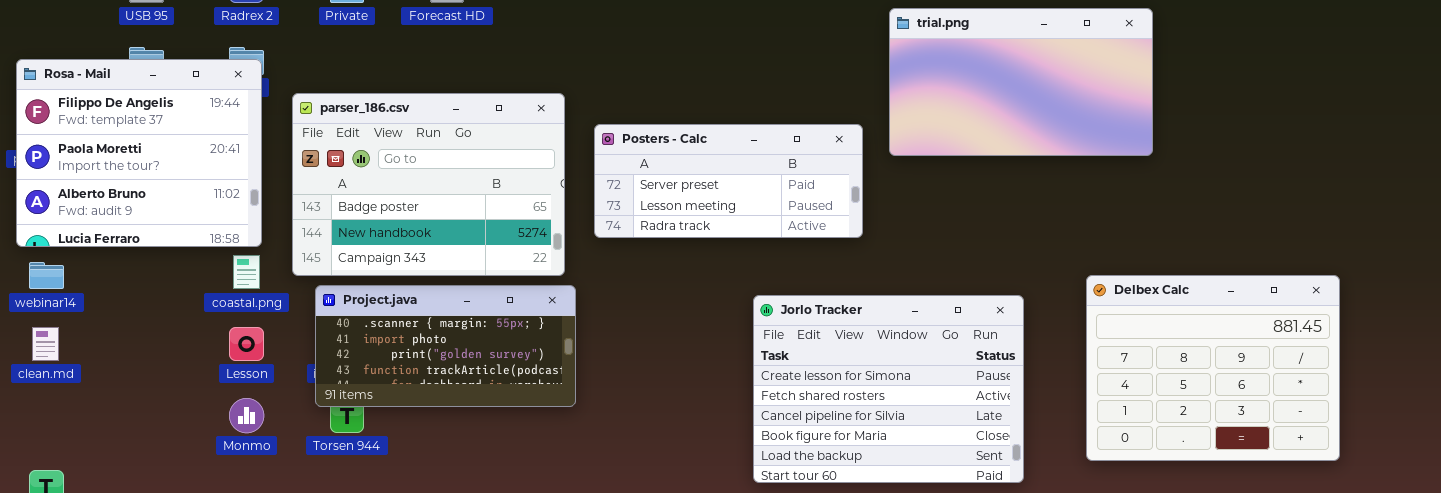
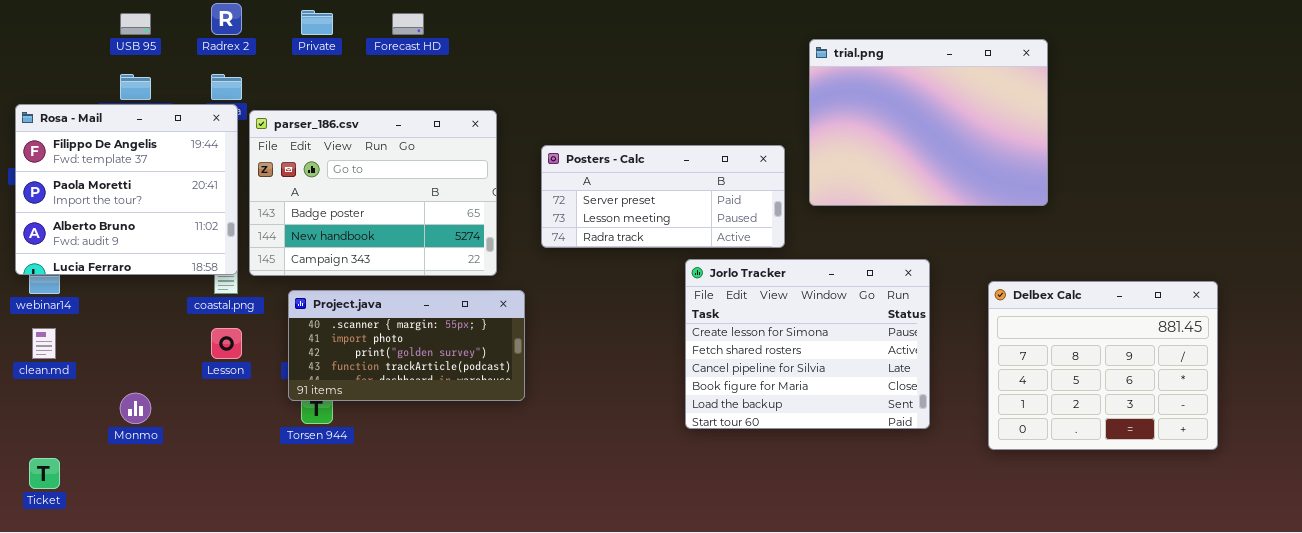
trial.png: [889,8,1153,156] -> [809,39,1048,206], resized
Rosa - Mail: [16,59,262,247] -> [15,104,238,275], moved
parser_186.csv: [292,93,565,276] -> [249,110,497,276], moved
Jorlo Tracker: [753,295,1024,483] -> [685,259,930,429], moved
Monmo: [229,398,264,433] -> [120,393,151,424], moved

